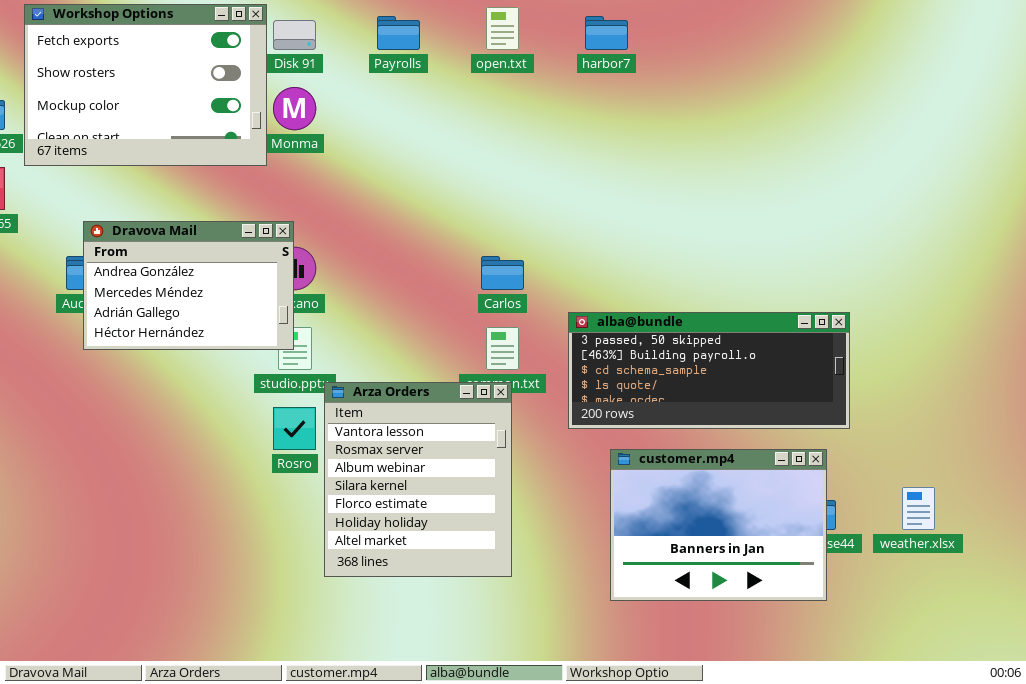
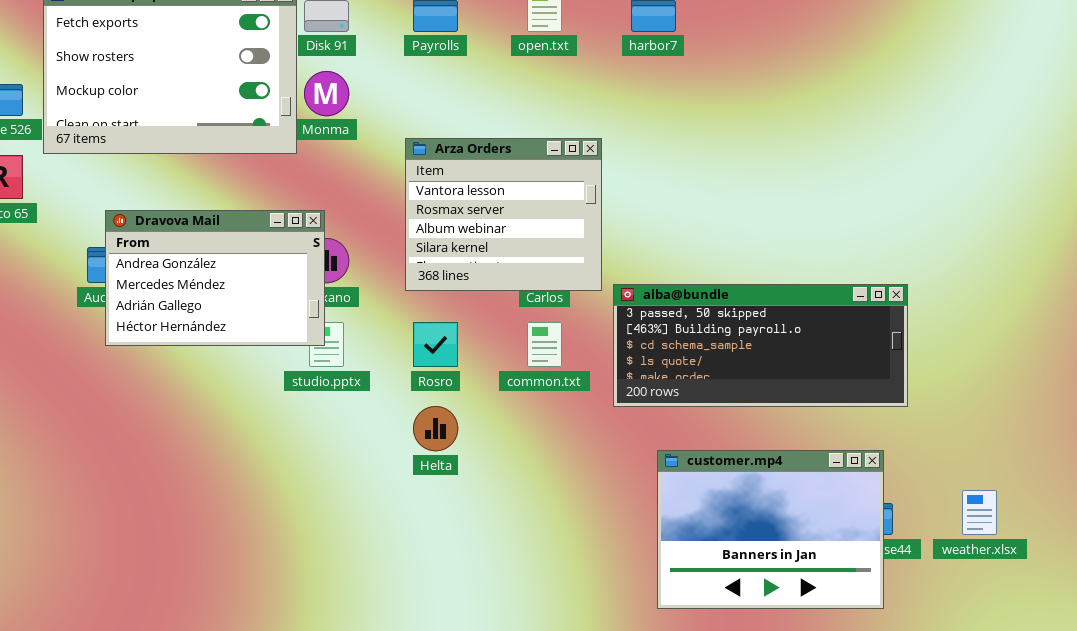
alba@bundle: [568,312,850,429] -> [613,284,908,407], moved
Arza Orders: [324,382,512,577] -> [405,138,602,291], moved, resized
Rosro: [273,407,316,450] -> [413,322,458,367], moved

